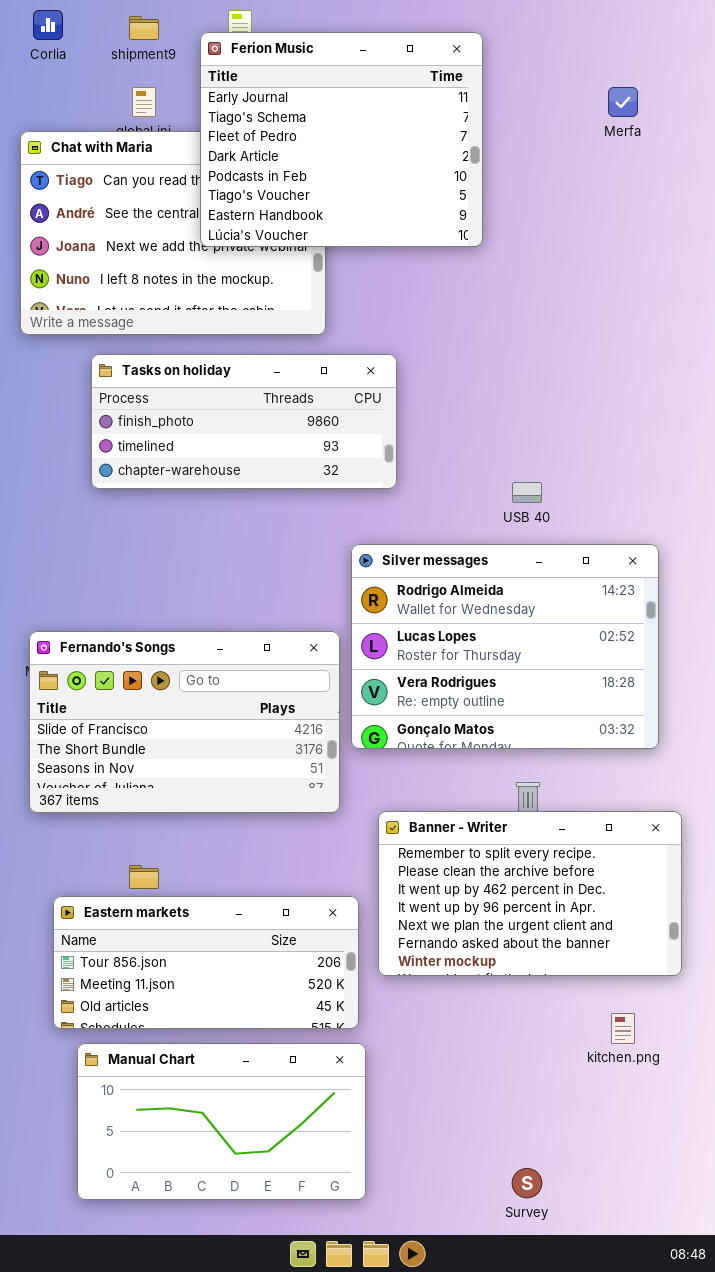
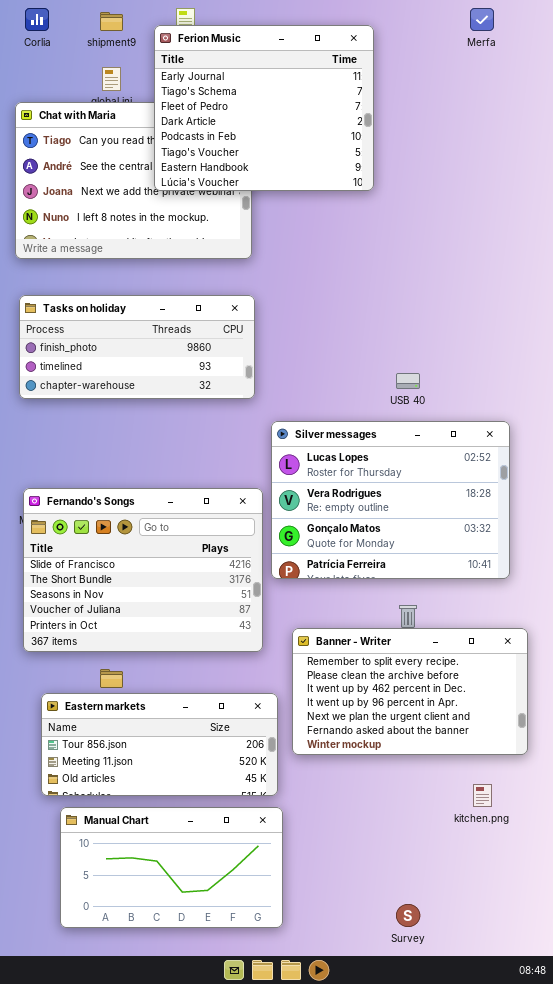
Merfa: [608,87,638,117] -> [470,8,494,31], moved
Tasks on holiday: [91,354,397,489] -> [19,295,255,399], moved
Silver messages: [351,544,659,749] -> [271,421,510,579], scrolled down 1 row
Fernando's Songs: [29,631,340,813] -> [23,488,263,652], resized

